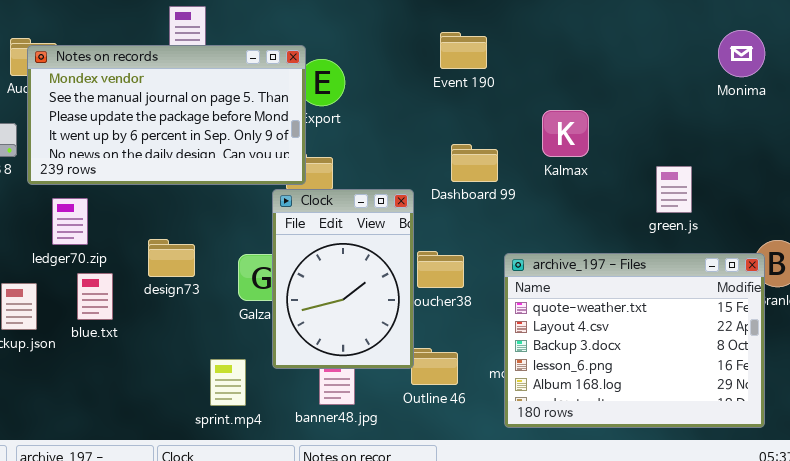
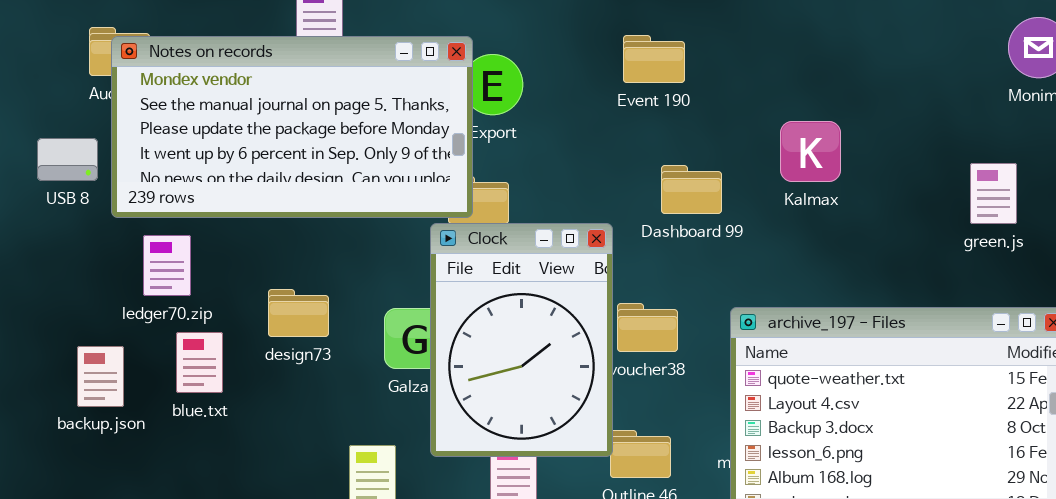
Event 190: [440,32,487,69] -> [623,35,685,83], moved
green.js: [656,166,692,213] -> [970,163,1017,224], moved

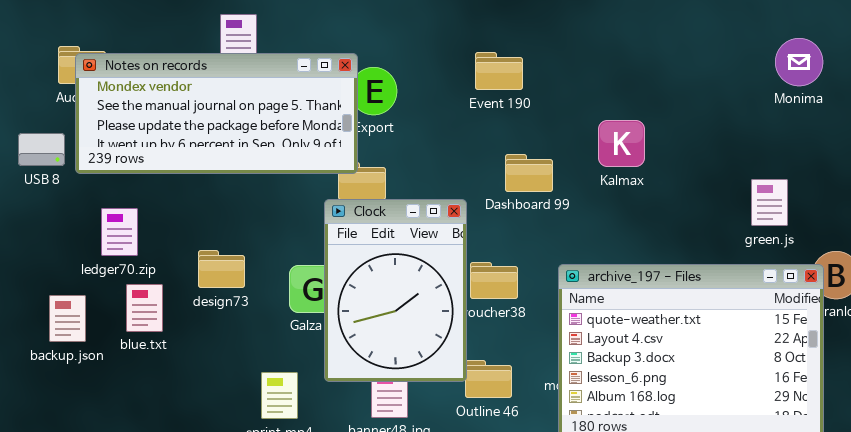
Notes on records: [111,36,473,218] -> [75,53,358,174], resized
green.js: [970,163,1017,224] -> [751,179,788,226], moved

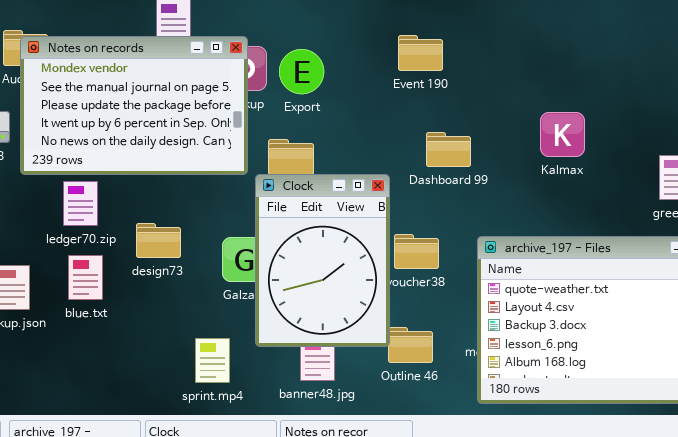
Notes on records: [75,53,358,174] -> [20,36,248,175], resized
Kalmax: [598,120,645,167] -> [540,112,585,157], moved
ledger70.zip: [101,208,138,256] -> [63,181,98,226], moved

